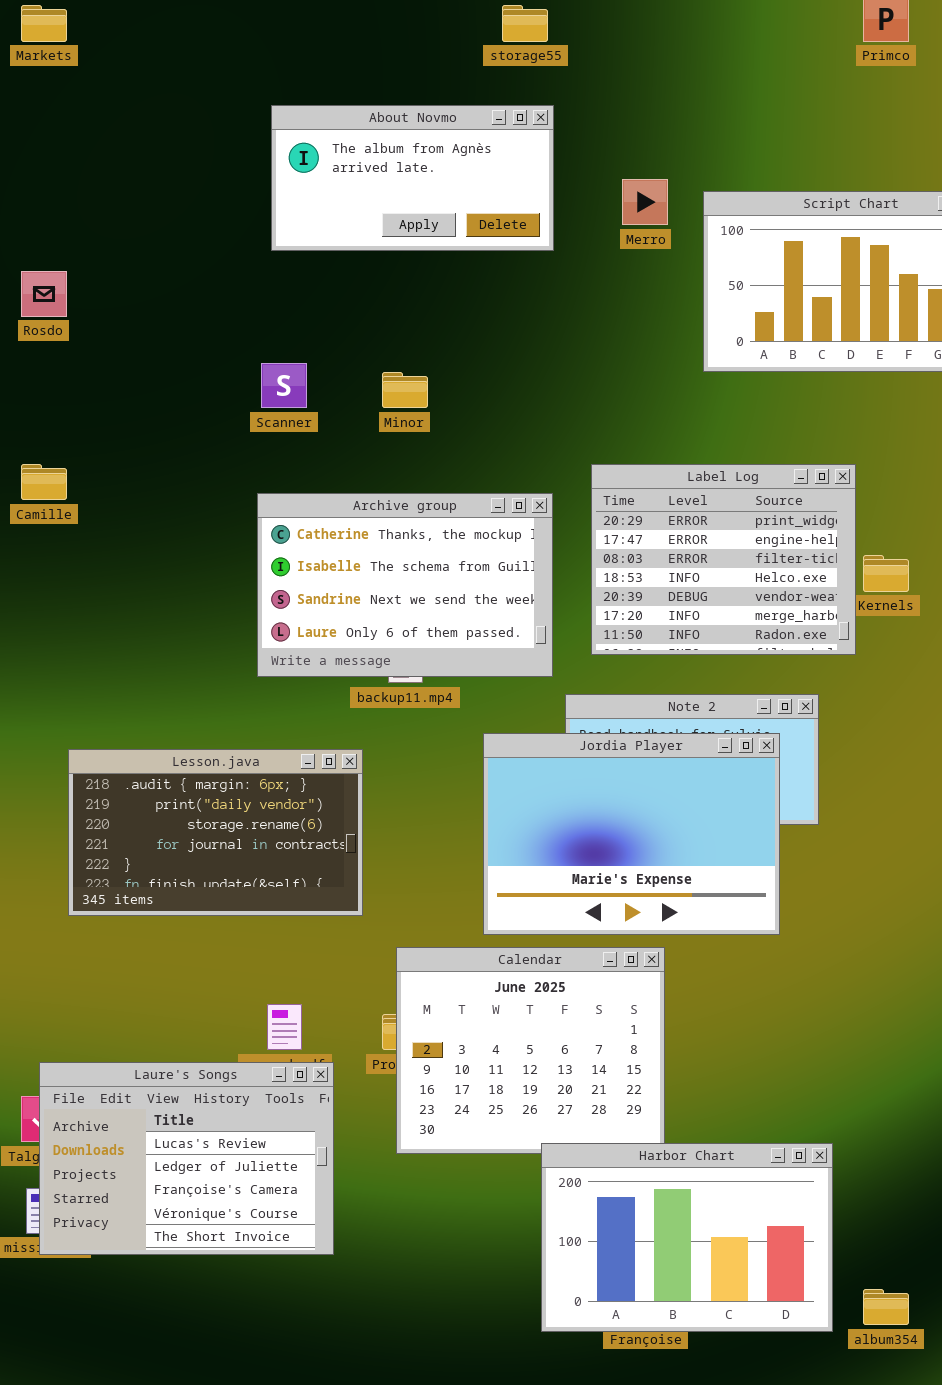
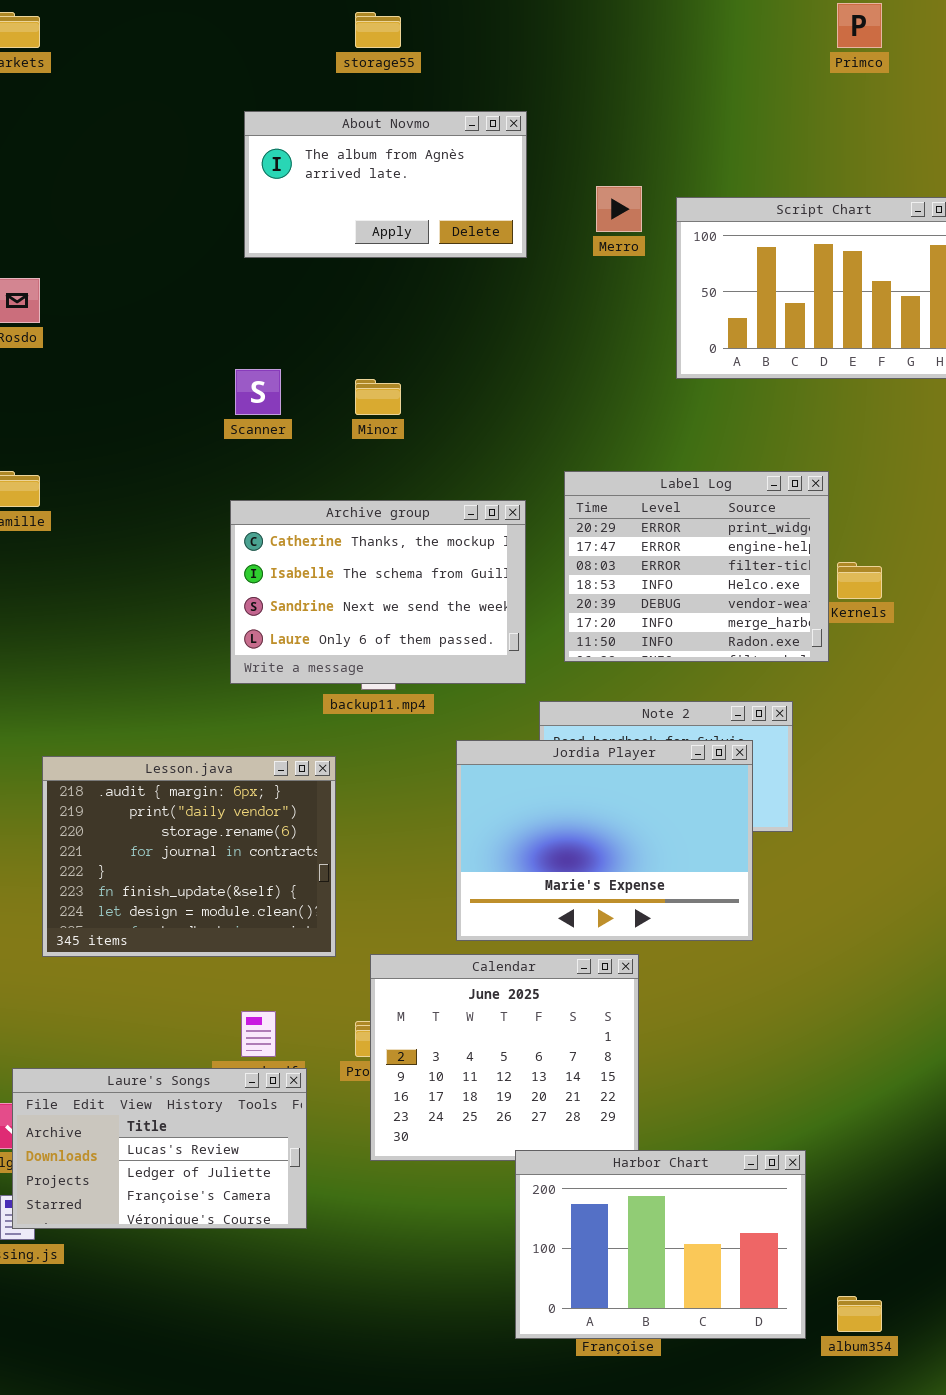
storage55: [502,5,548,42] -> [355,12,401,48], moved
Lesson.java: [68,749,363,916] -> [42,756,336,957], resized
Laure's Songs: [39,1062,334,1255] -> [12,1068,307,1229], resized

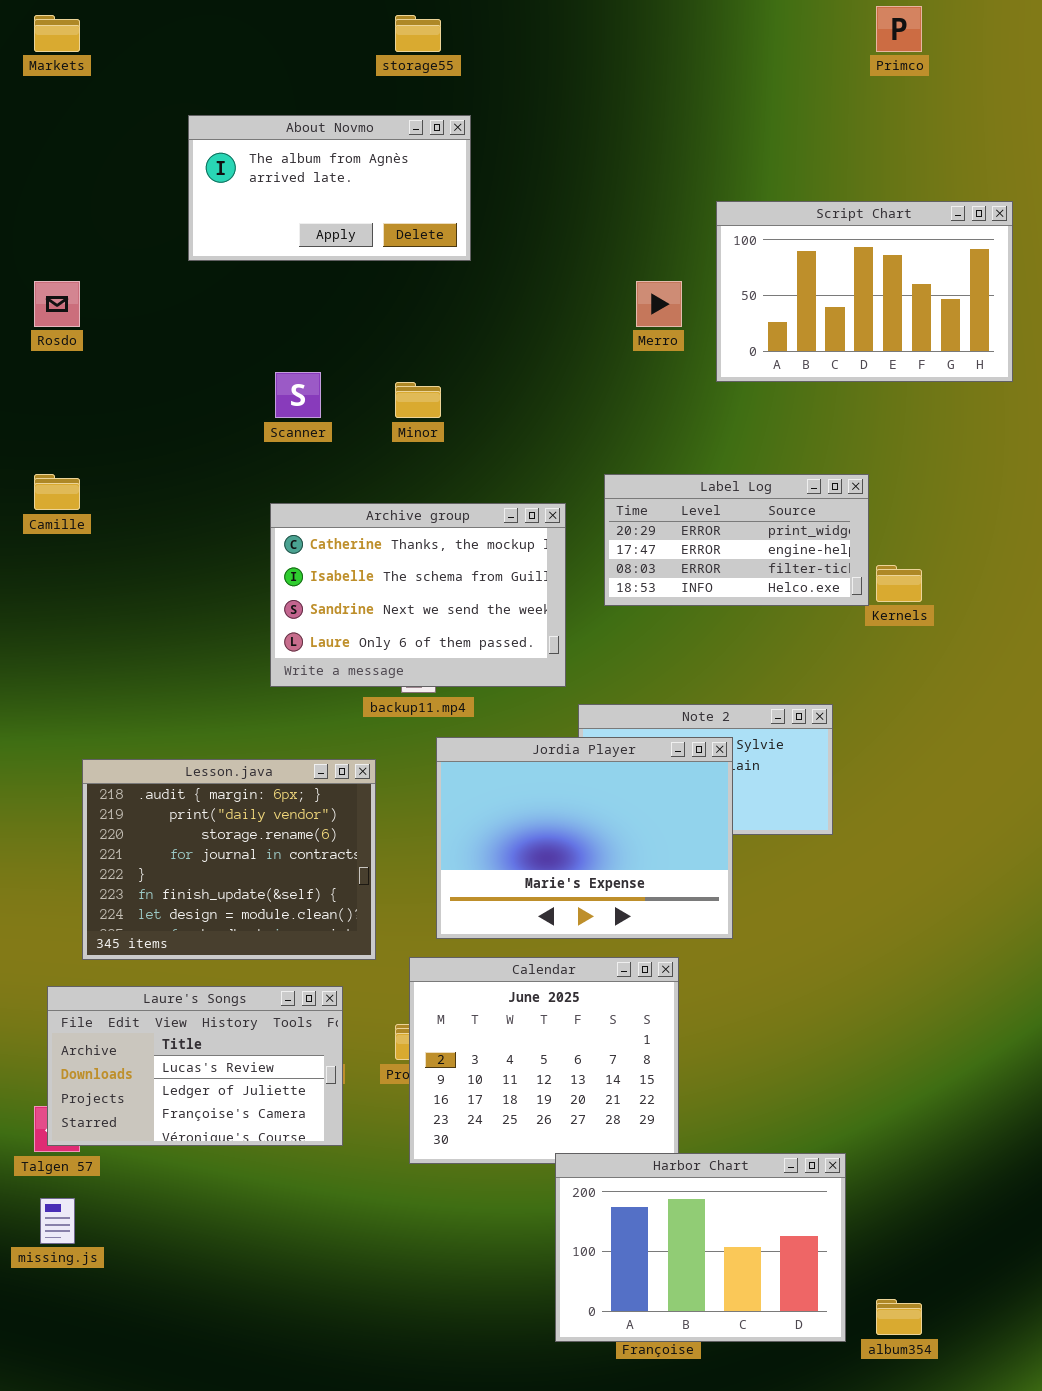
About Novmo: [244,111,527,258] -> [188,115,471,261], moved
Merro: [596,186,642,232] -> [636,281,682,327], moved
Label Log: [564,471,829,662] -> [604,474,869,606], resized
Jordia Player: [456,740,753,941] -> [436,737,733,939], moved
Laure's Songs: [12,1068,307,1229] -> [47,986,343,1146], moved

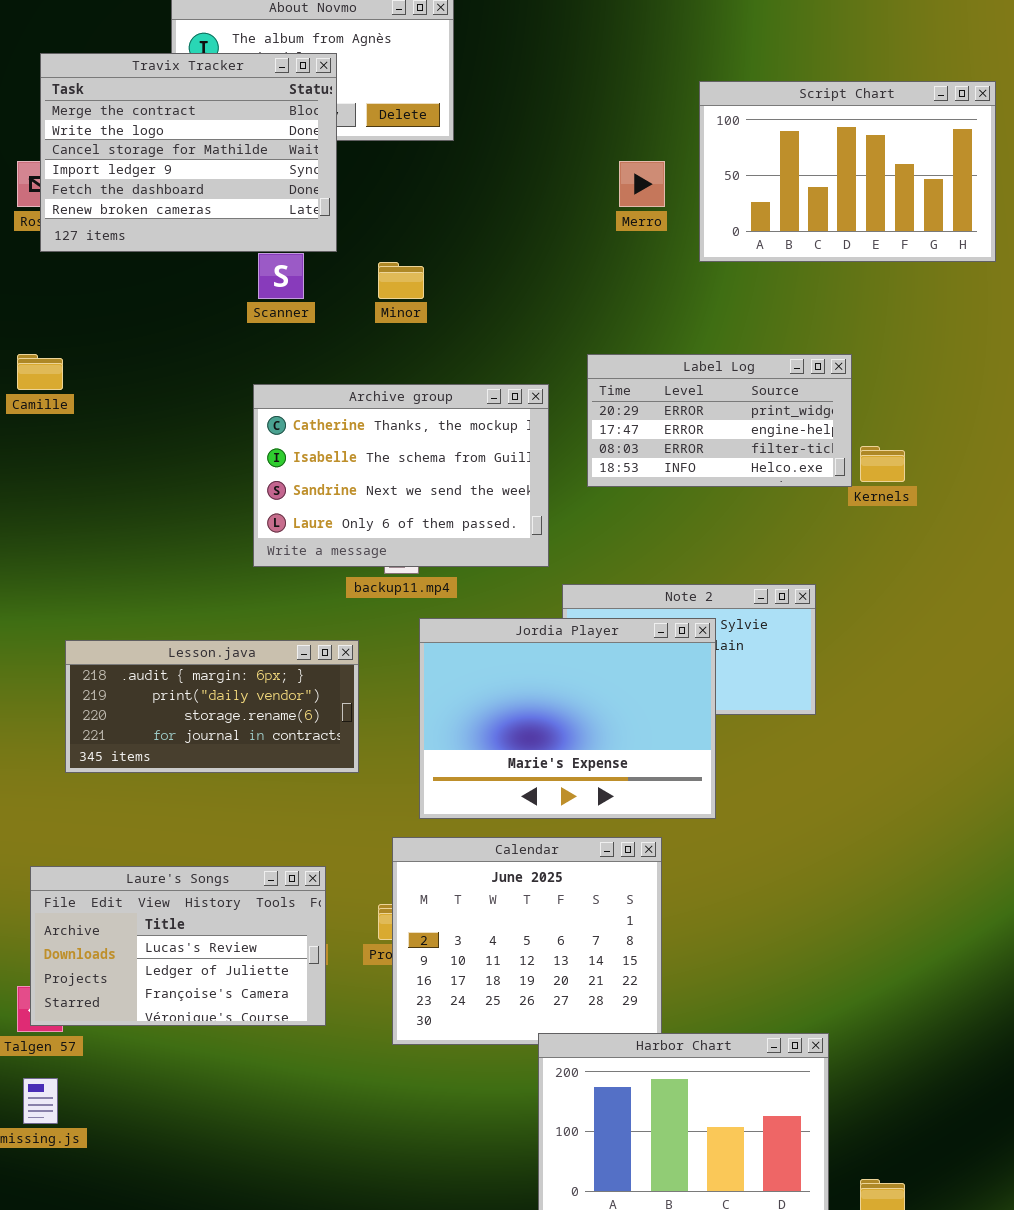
Travix Tracker: none -> [40,53,337,252], opened
Lesson.java: [82,759,376,960] -> [65,640,359,773], resized

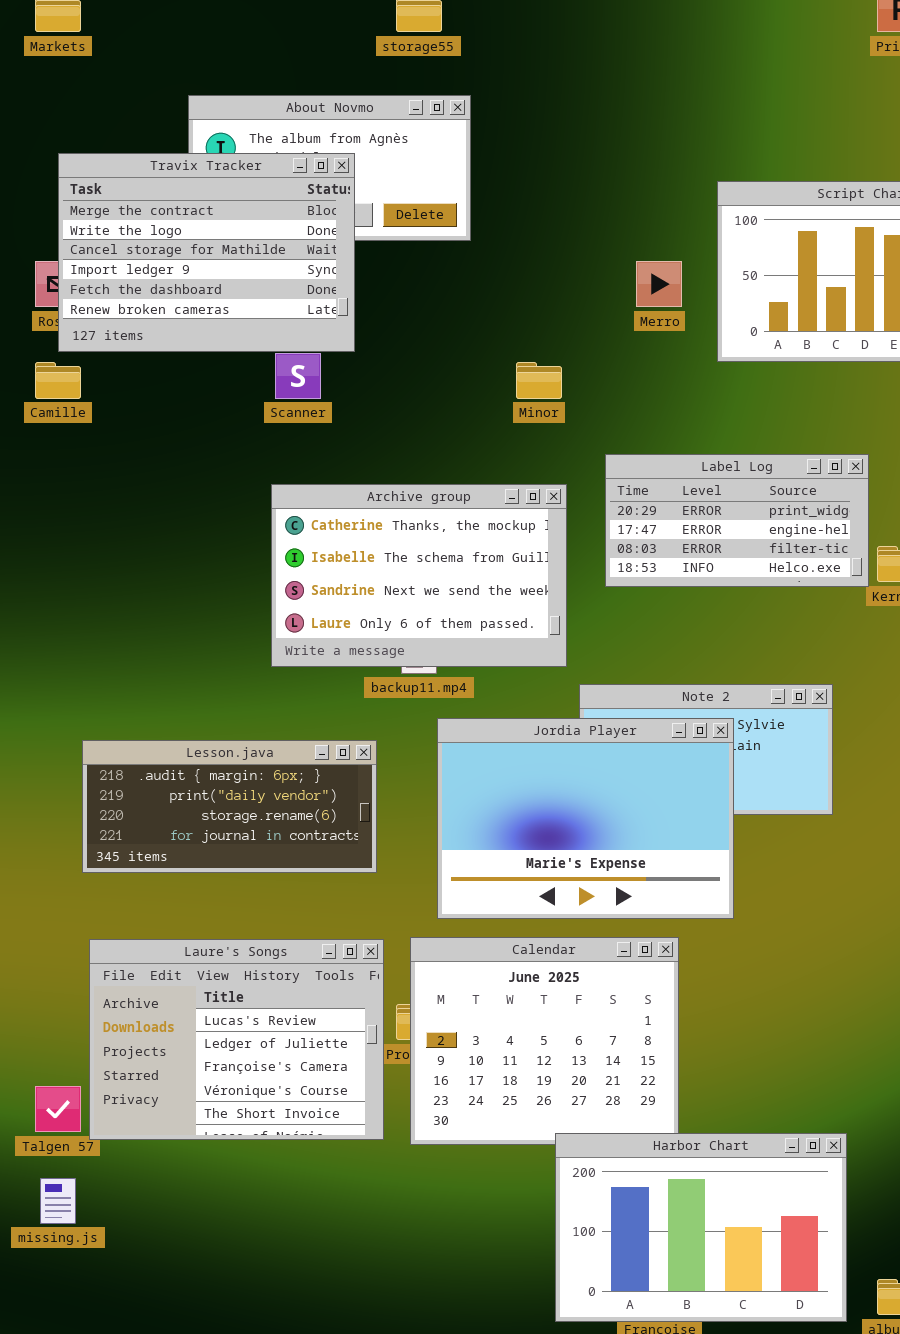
Minor: [378,262,424,299] -> [516,362,562,399], moved
Camille: [17,354,63,390] -> [35,362,81,399], moved
Laure's Songs: [30,866,326,1026] -> [89,939,384,1140], moved, resized

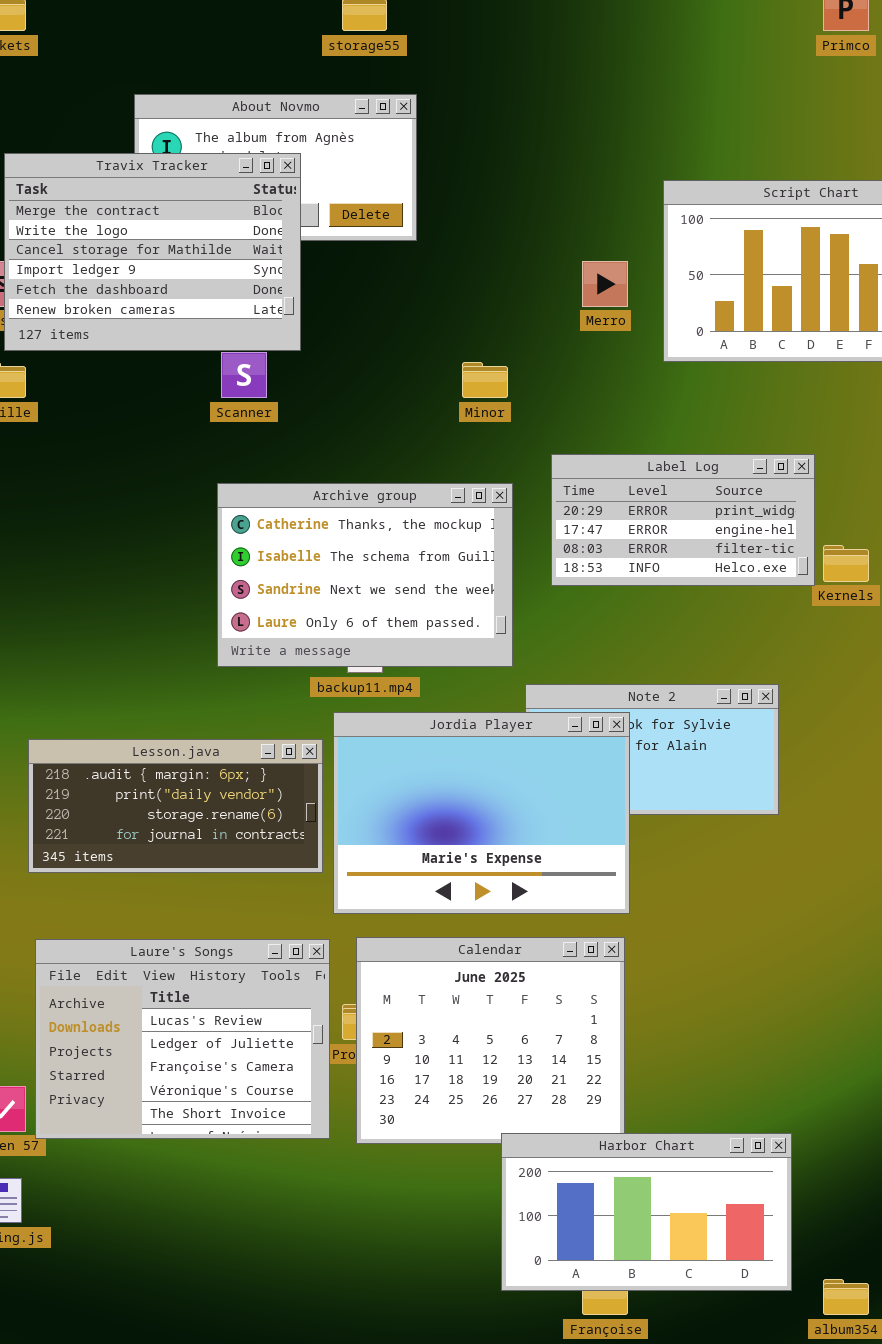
Jordia Player: [437,718,734,919] -> [333,712,630,914], moved
Harbor Chart: [555,1133,847,1322] -> [501,1133,792,1291], resized

